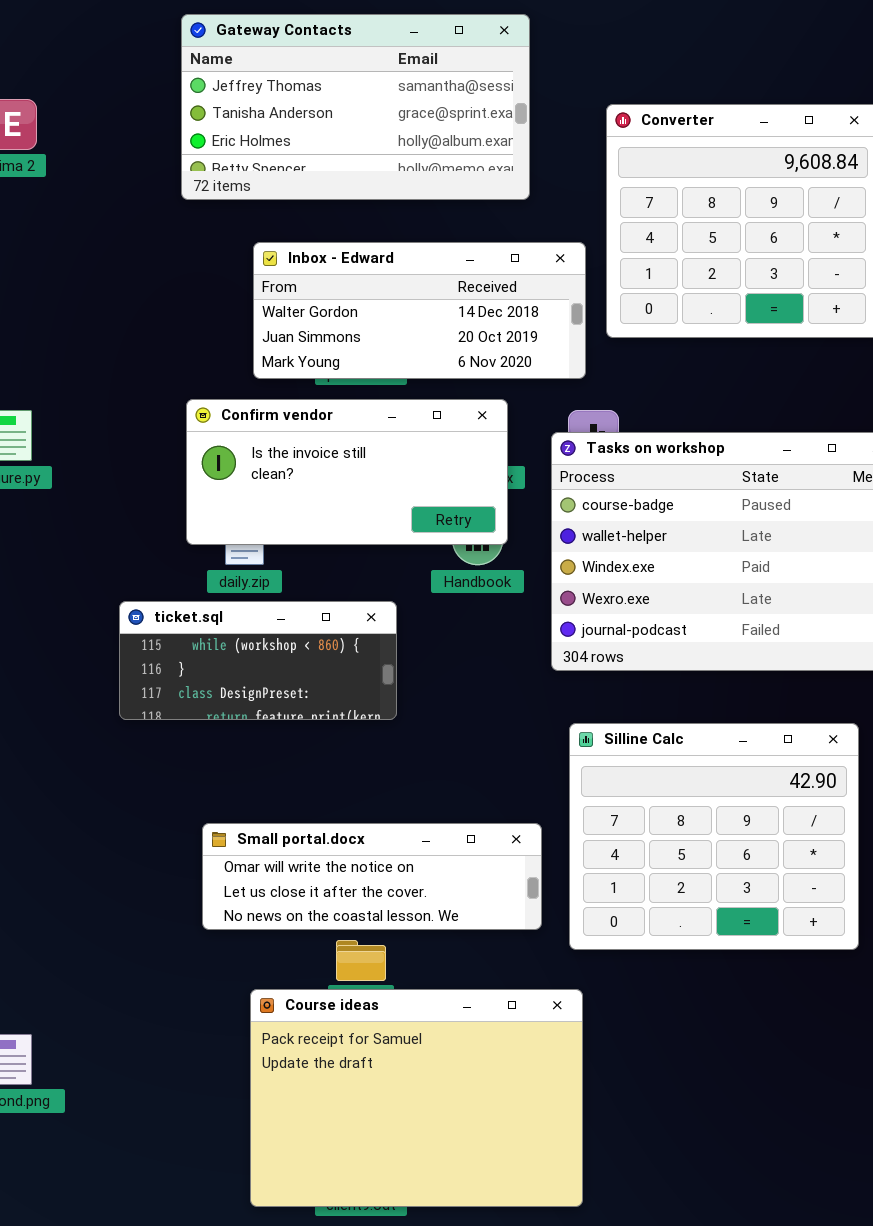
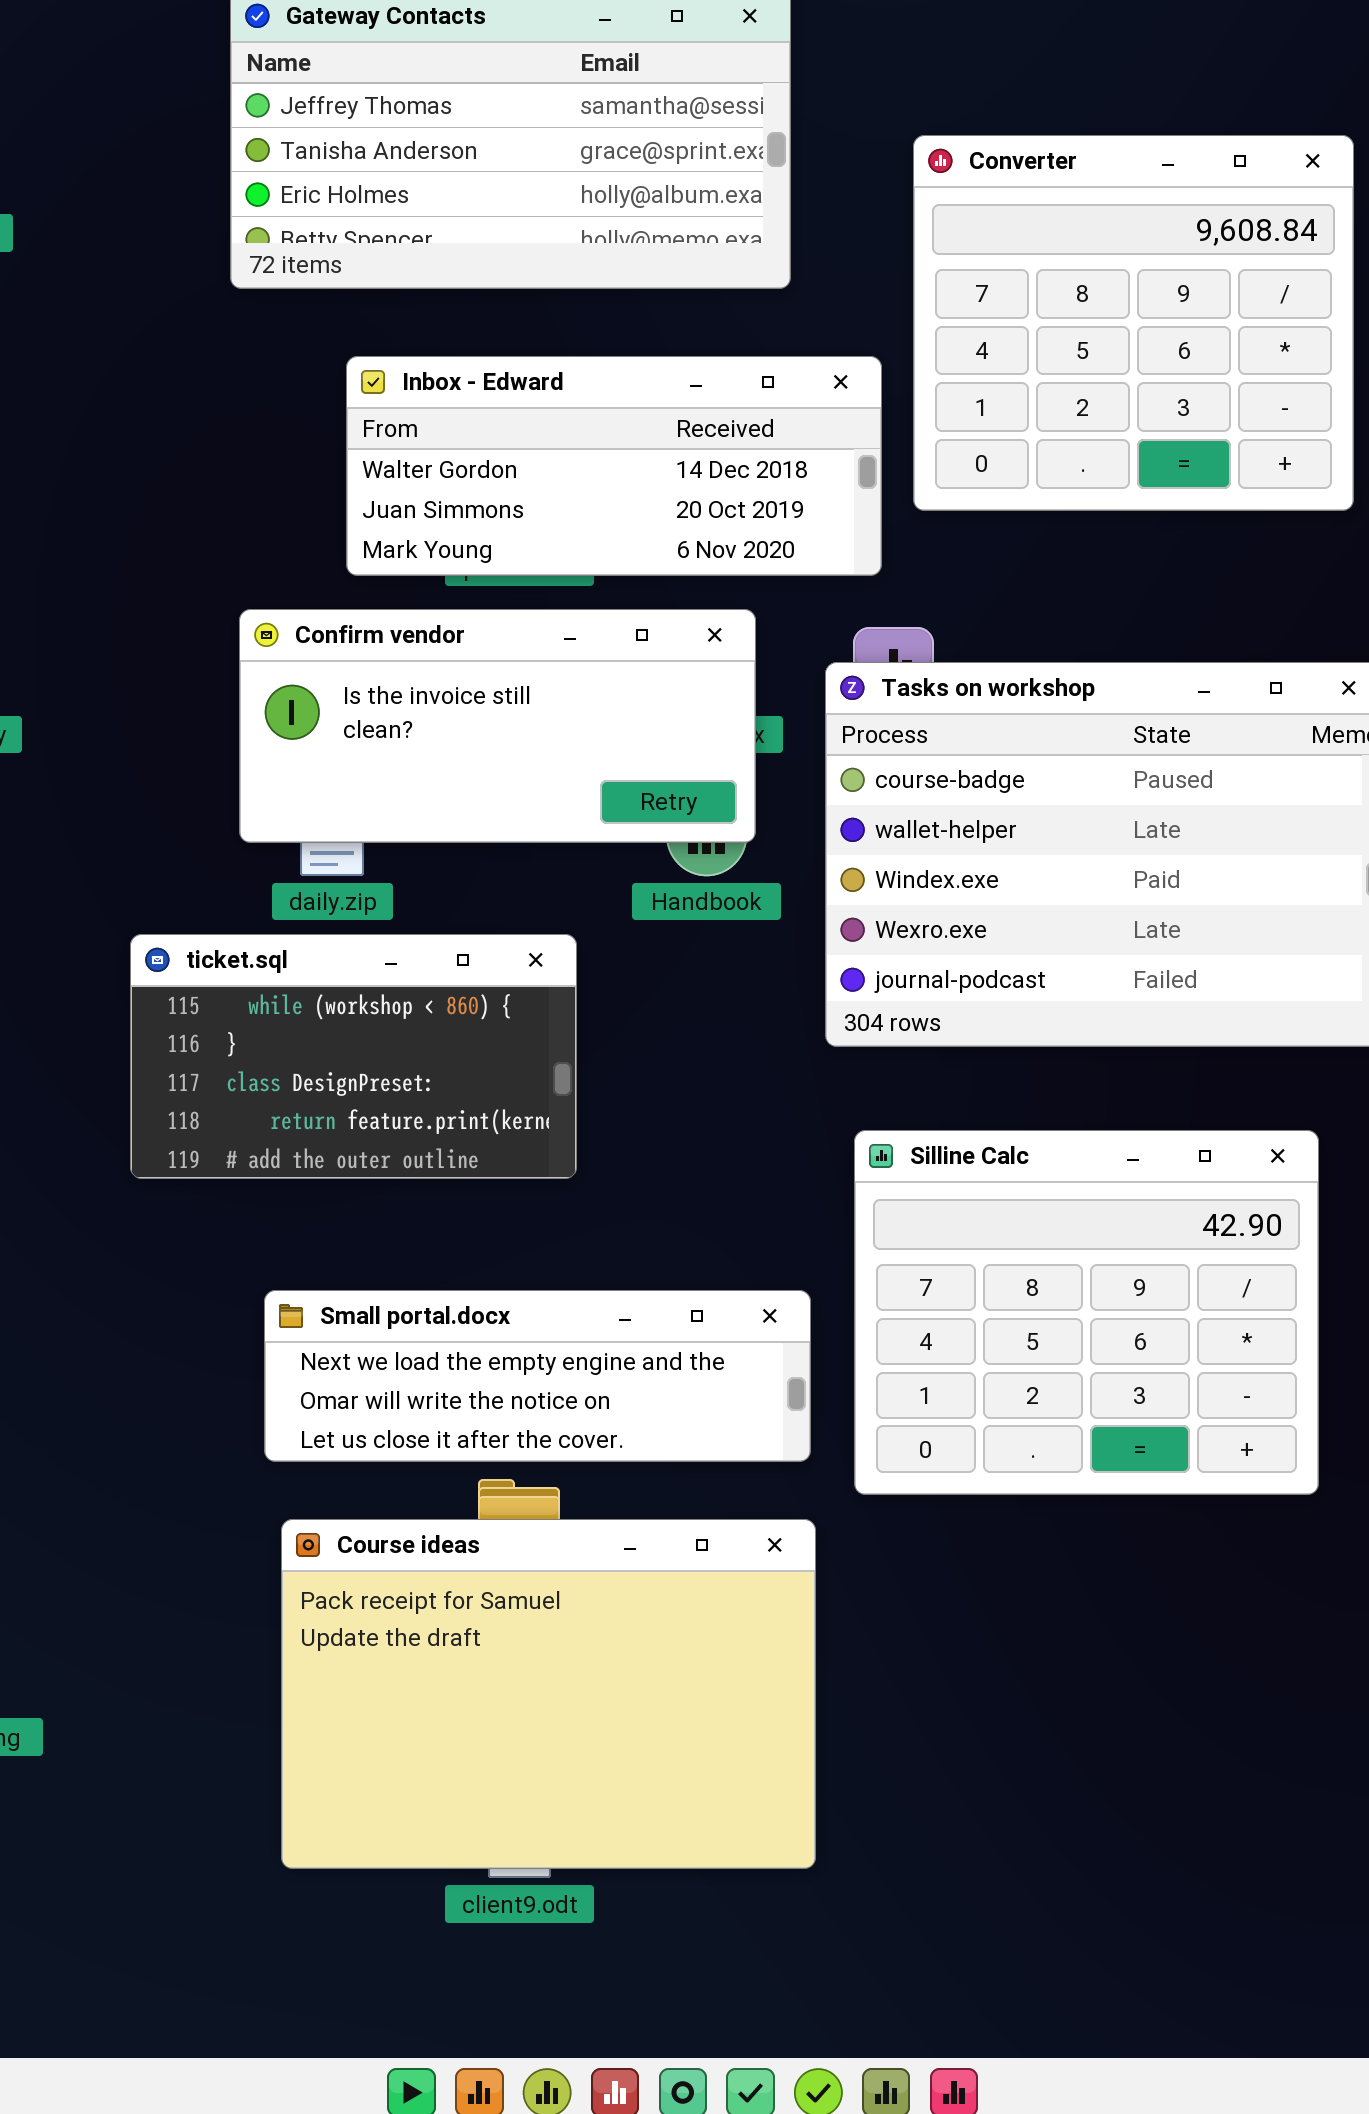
ticket.sql: [119,601,397,720] -> [130,934,577,1179], resized
Small portal.docx: [202,823,542,930] -> [264,1290,811,1462], scrolled up 1 row
Course ideas: [250,989,583,1207] -> [281,1519,816,1869], moved

